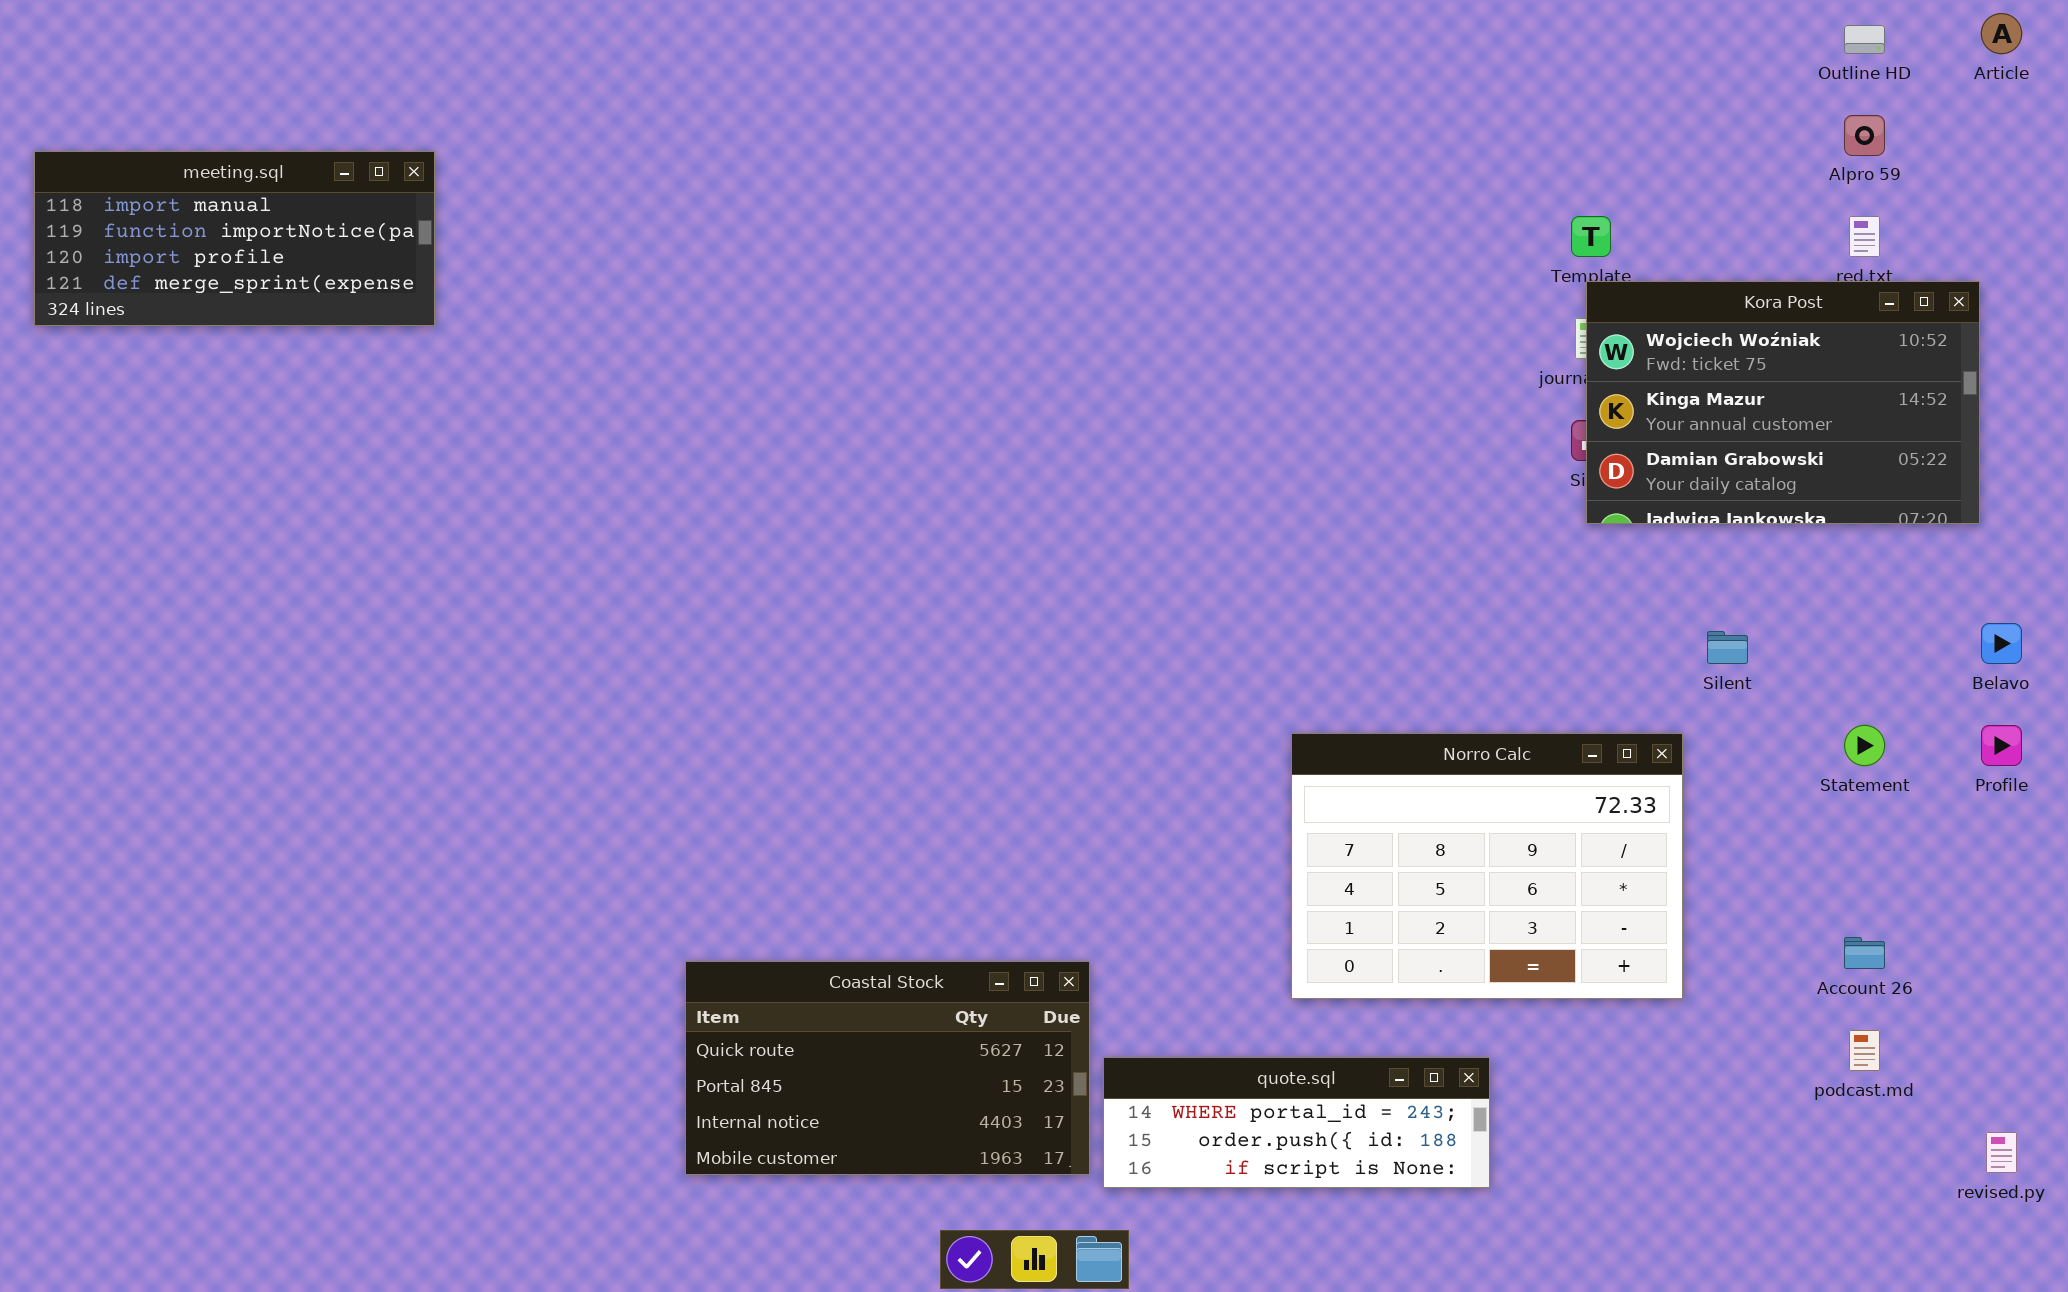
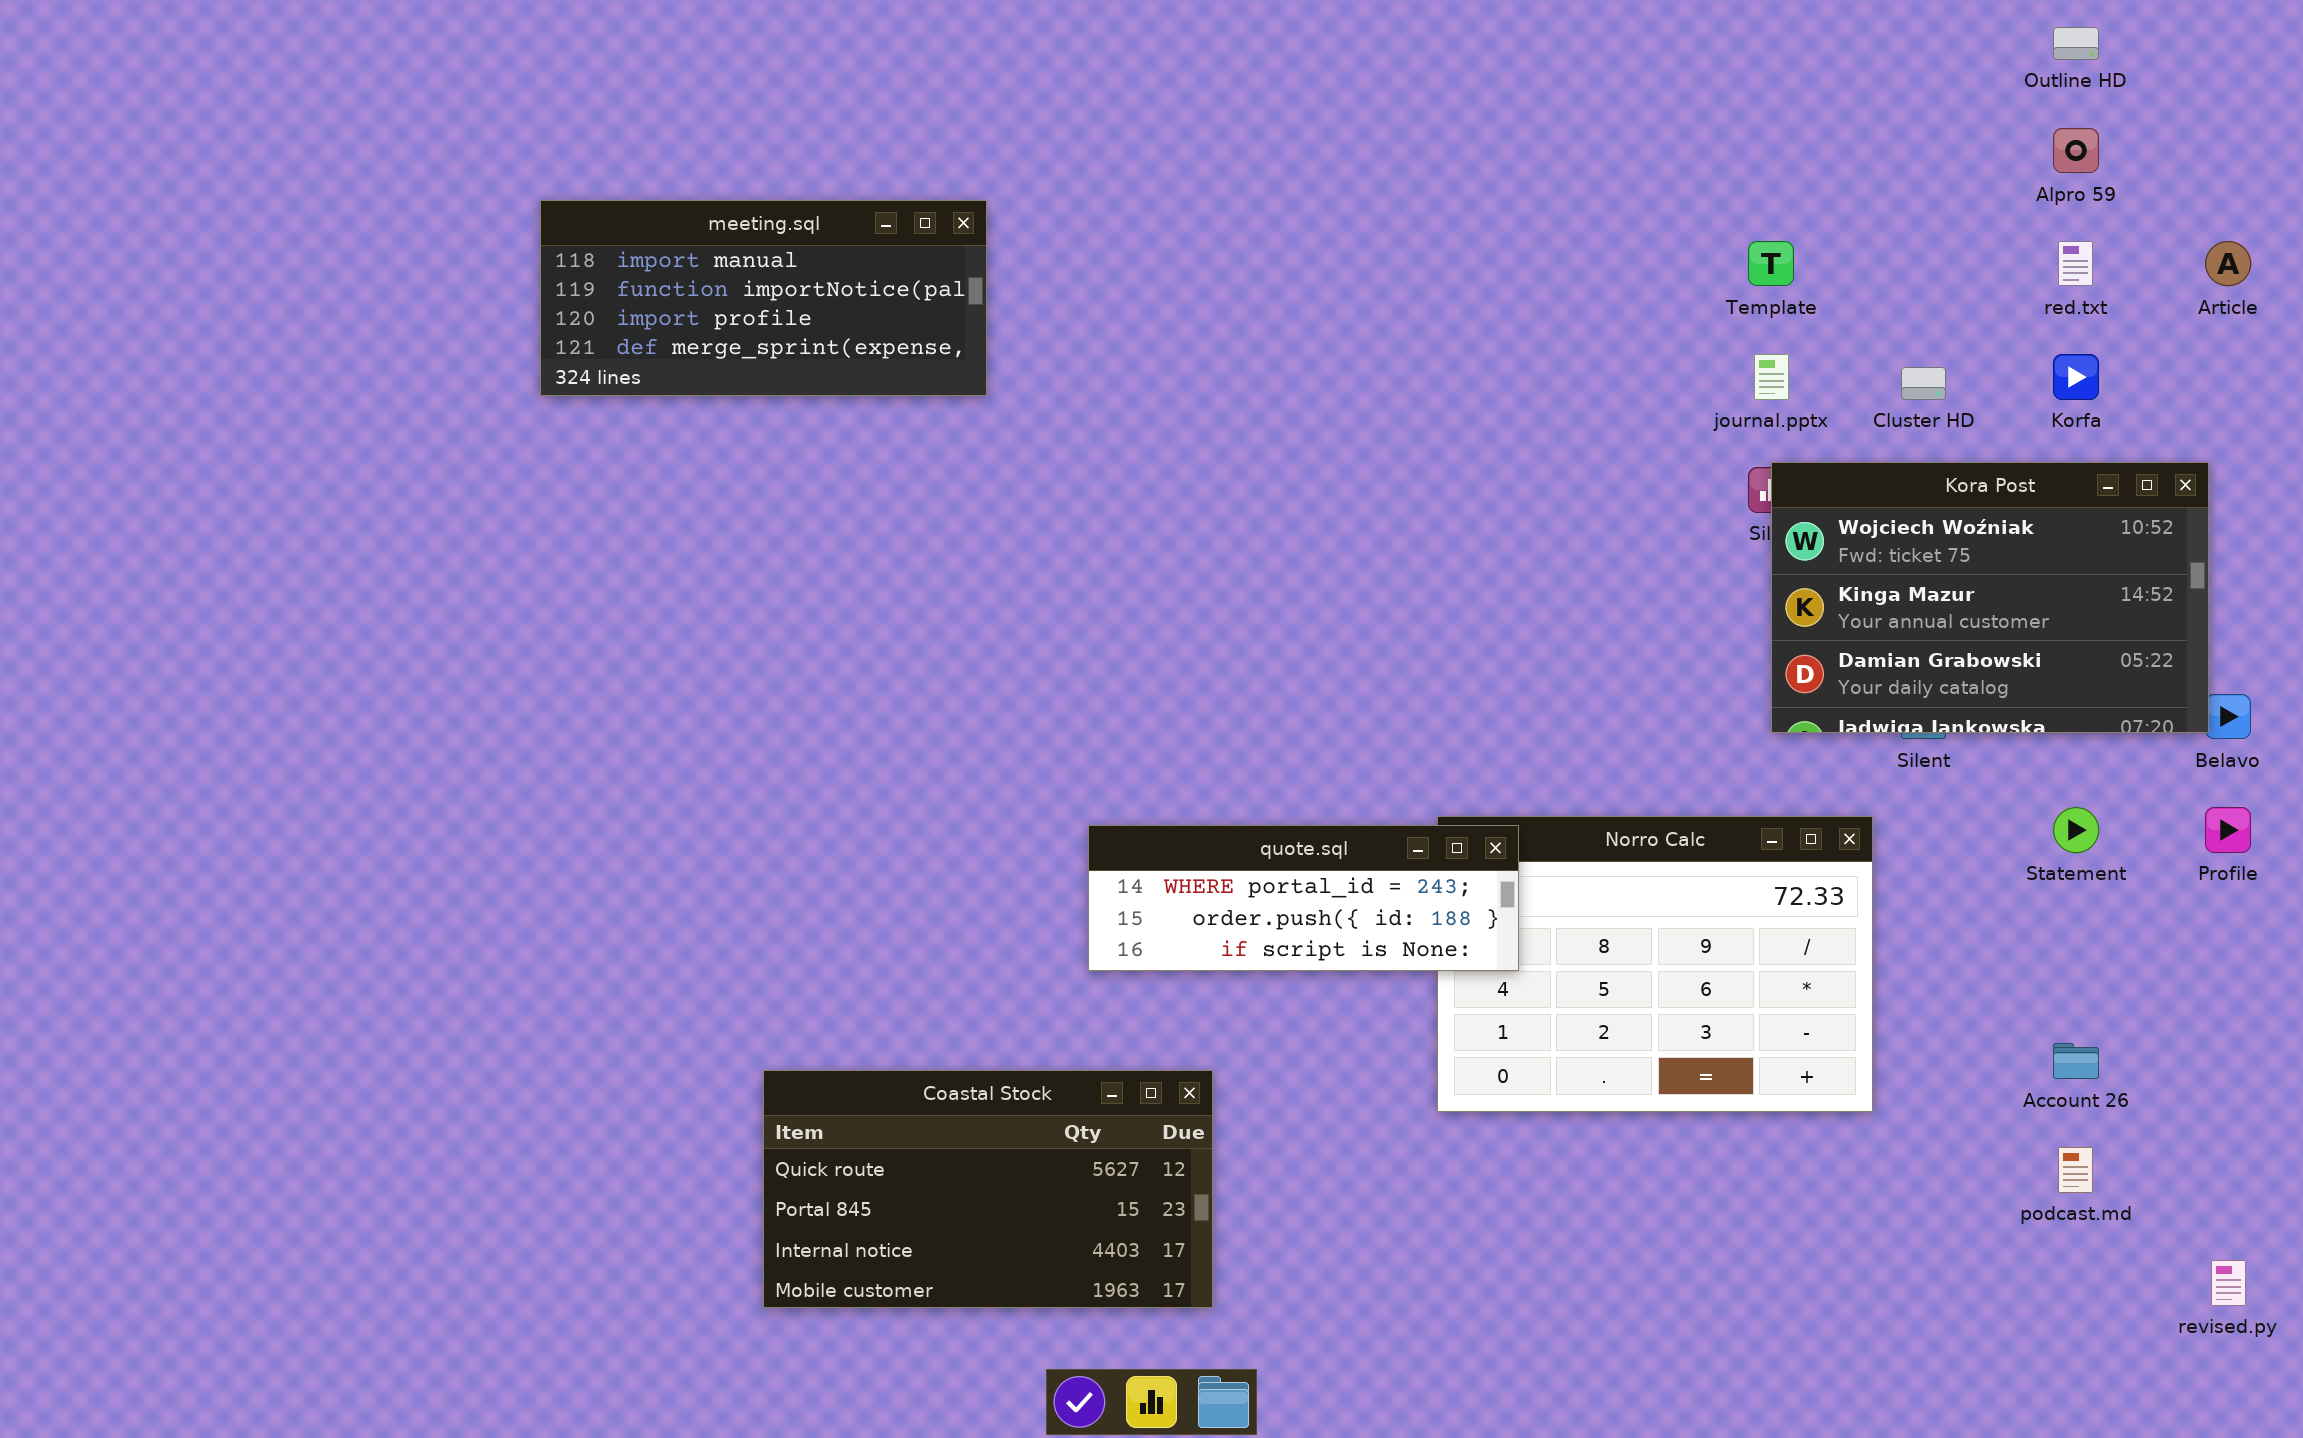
Article: [1981,13,2022,54] -> [2205,241,2251,286], moved
meeting.sql: [34,151,435,326] -> [540,200,987,396], moved
Kora Post: [1586,281,1980,524] -> [1771,462,2209,733], moved
quote.sql: [1103,1057,1490,1188] -> [1088,825,1519,971], moved

